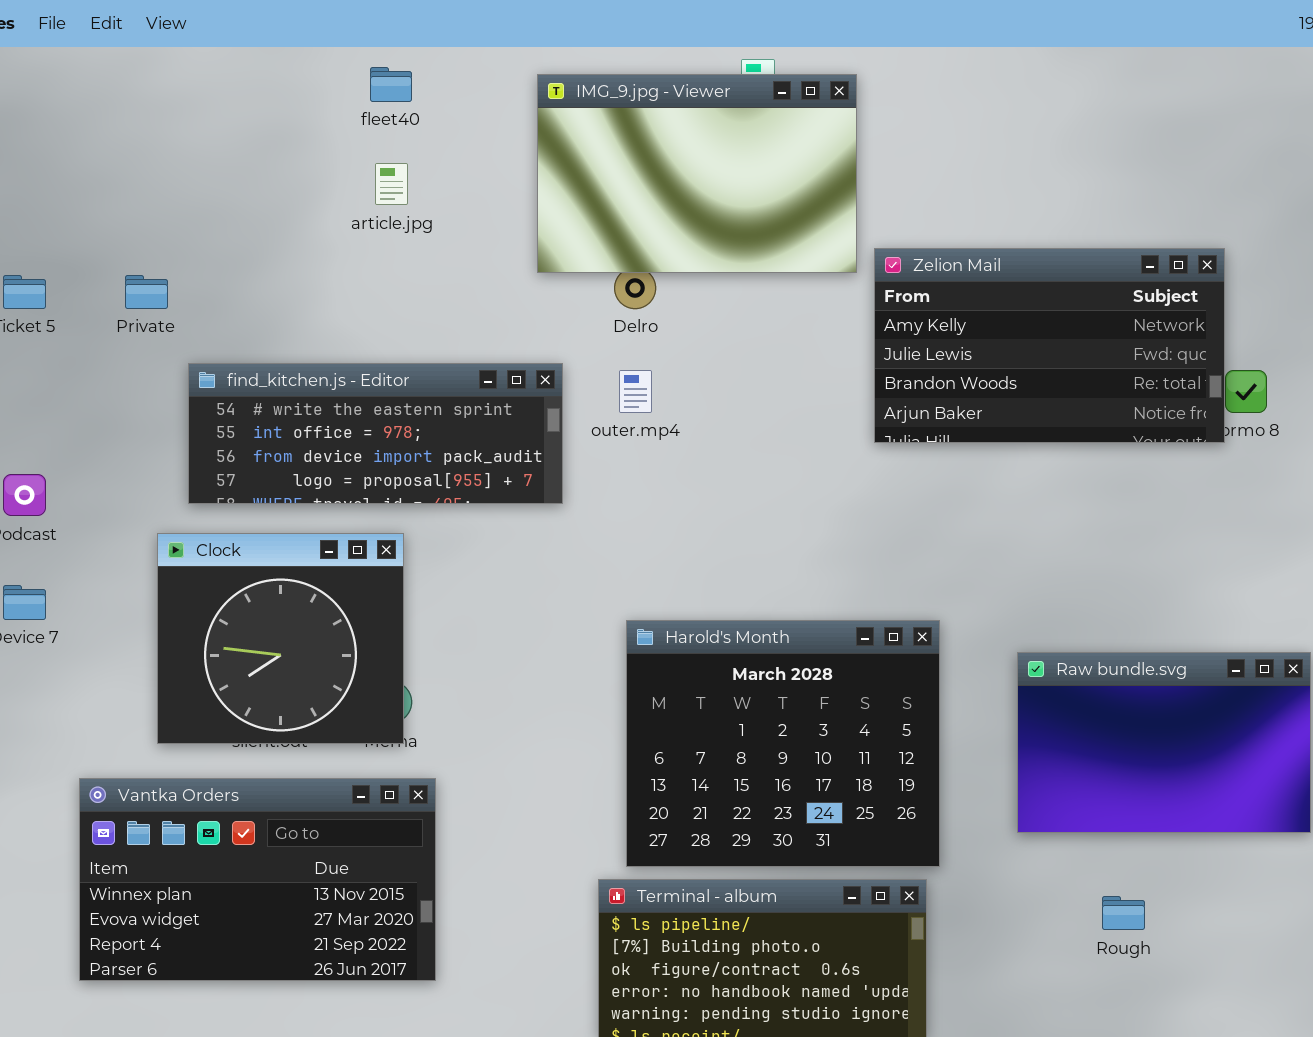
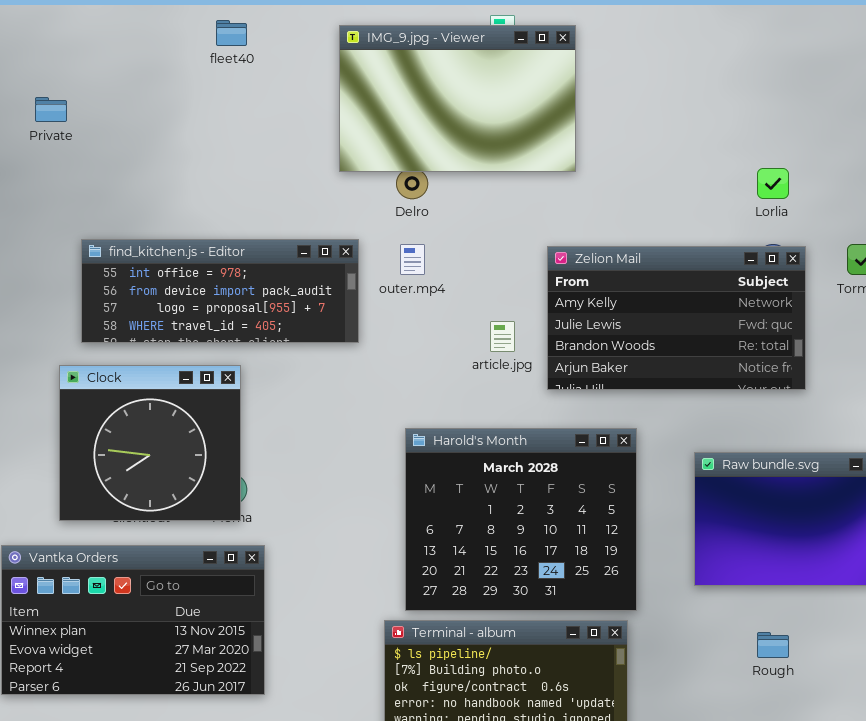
article.jpg: [375,163,408,205] -> [490,321,515,352], moved
Zelion Mail: [874,248,1225,443] -> [547,246,806,390], moved
Private: [125,275,168,309] -> [35,97,67,122], moved
find_kitchen.js - Editor: [188,363,563,504] -> [81,239,359,343], scrolled down 1 row

